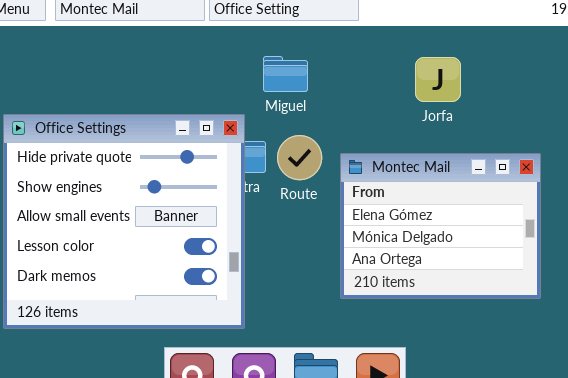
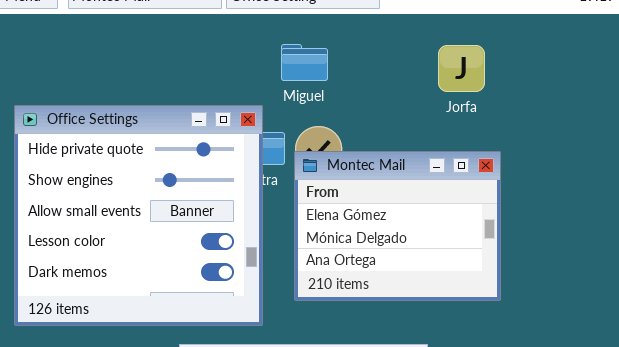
Montec Mail: [340,153,541,299] -> [294,151,501,301], moved

